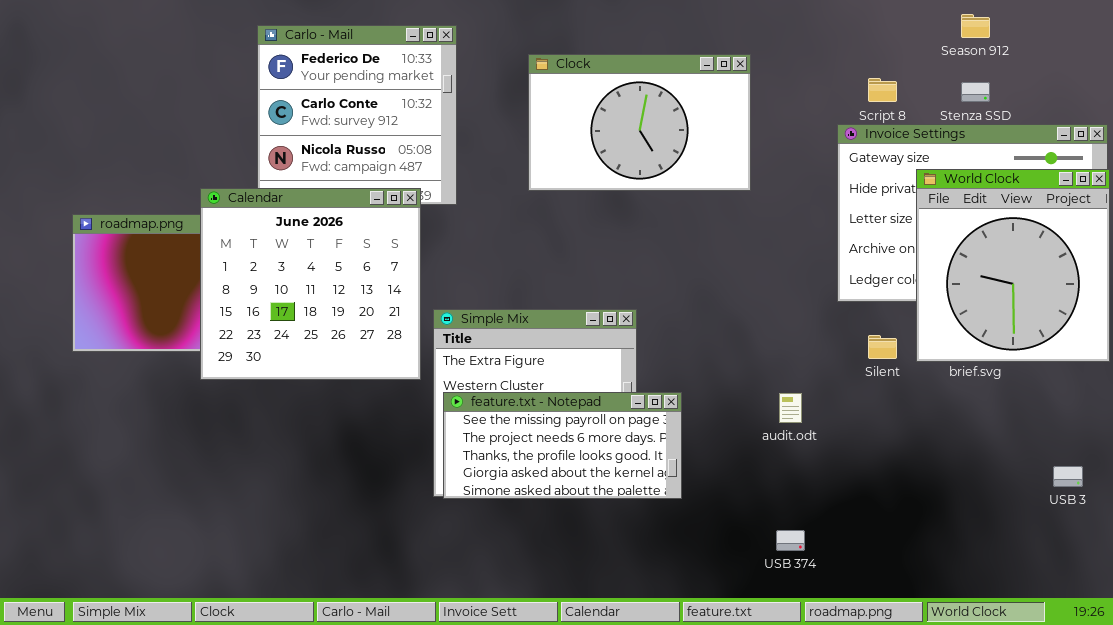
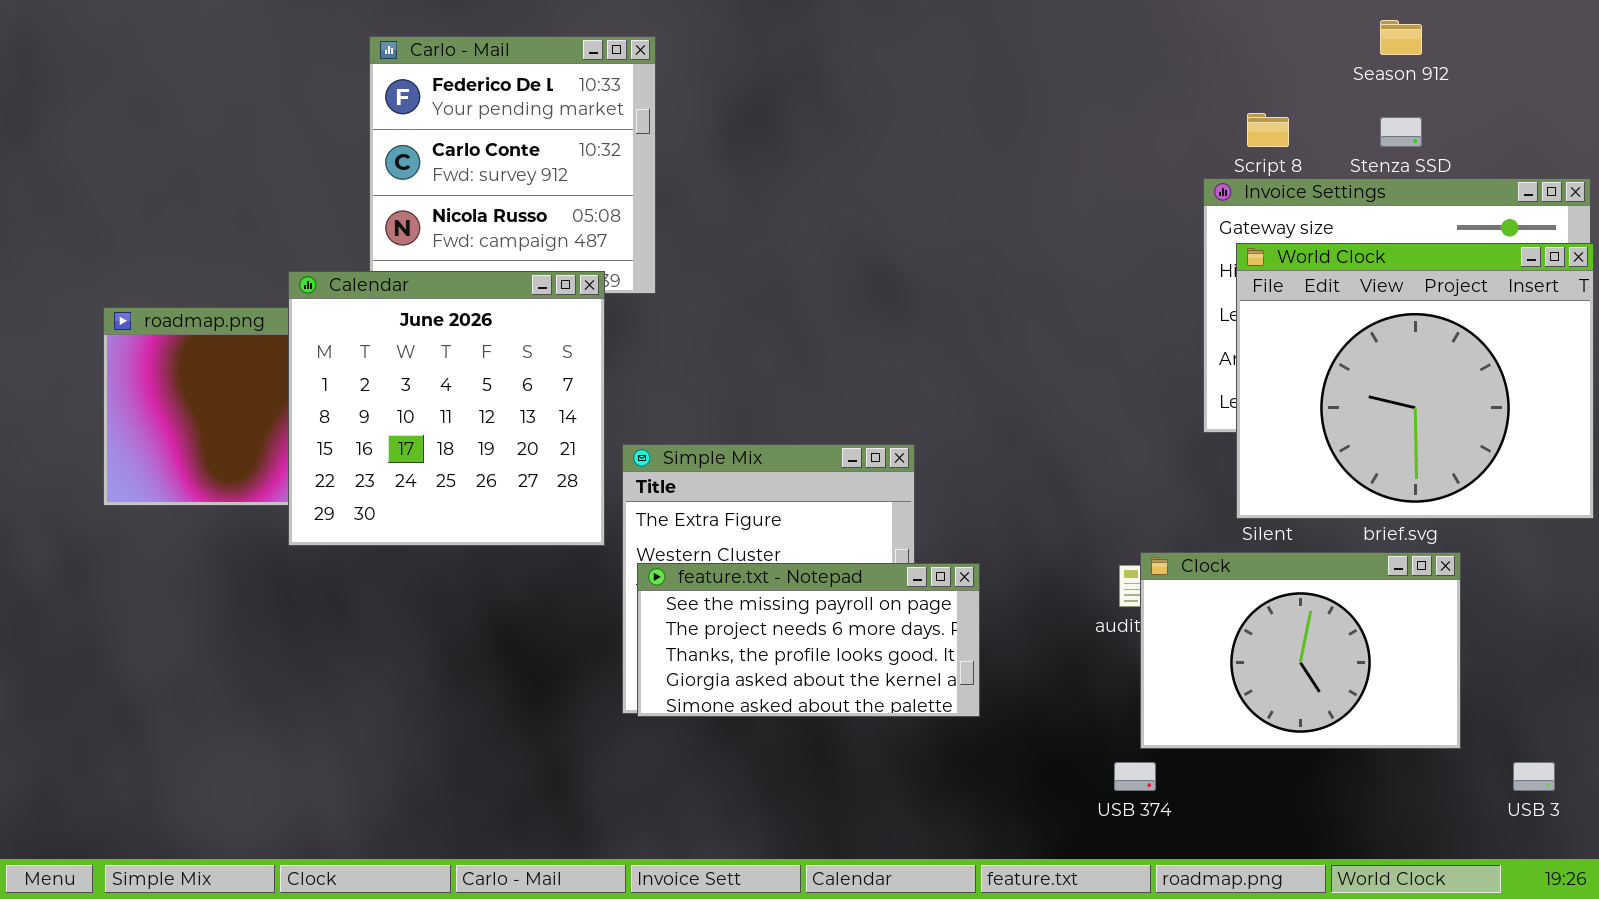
Clock: [528,54,751,191] -> [1140,552,1461,749], moved
World Clock: [916,169,1110,362] -> [1236,243,1594,519], resized
USB 3: [1053,466,1083,487] -> [1513,762,1555,791], moved

